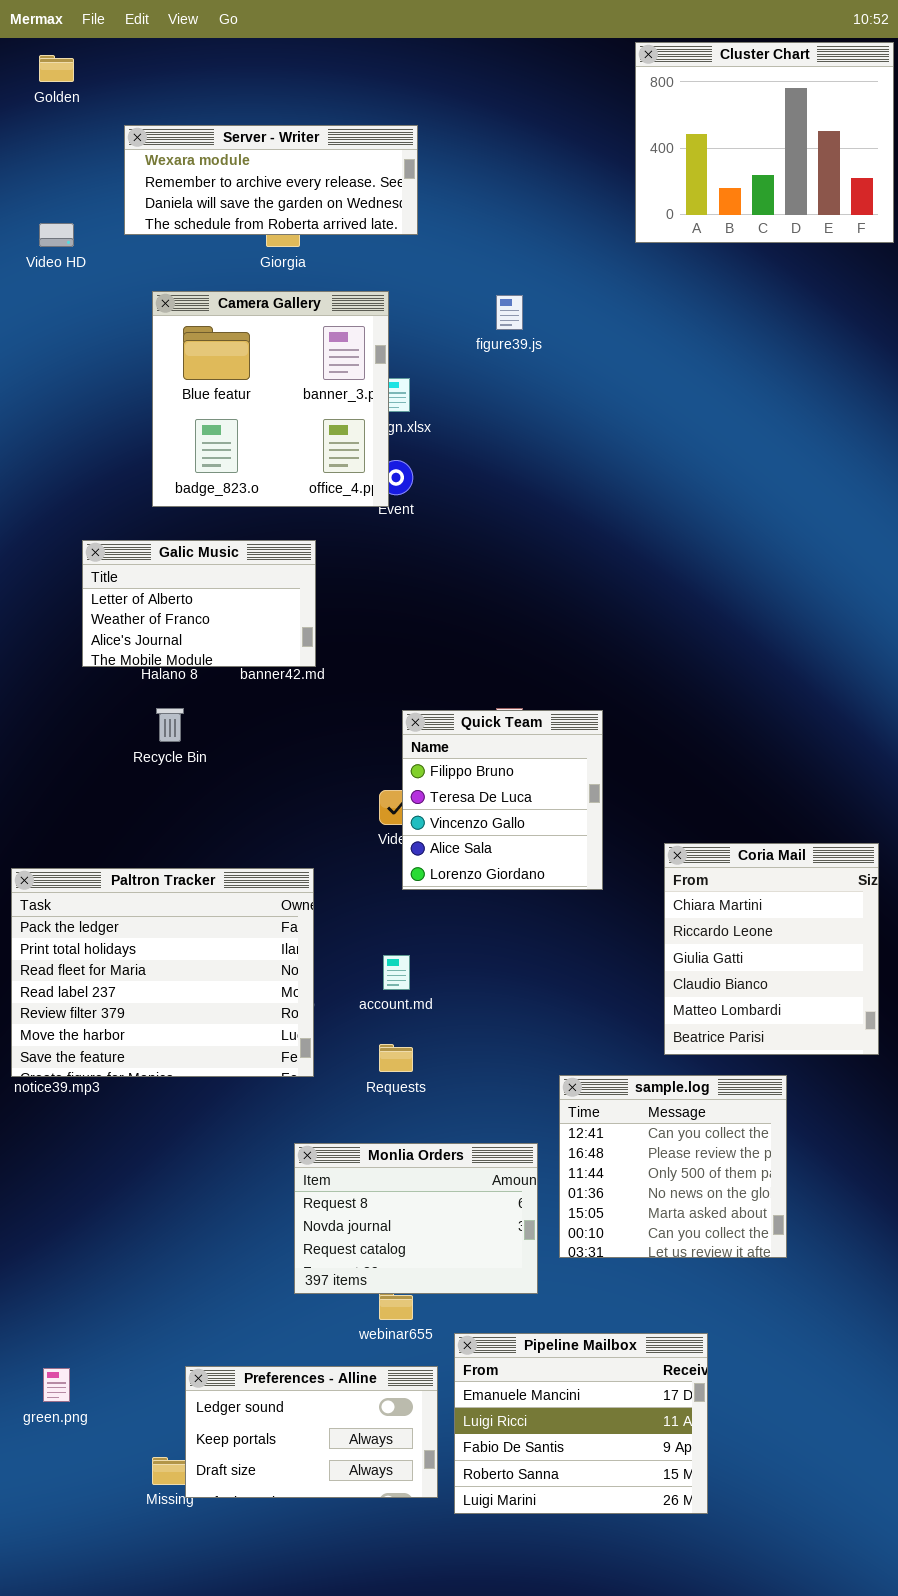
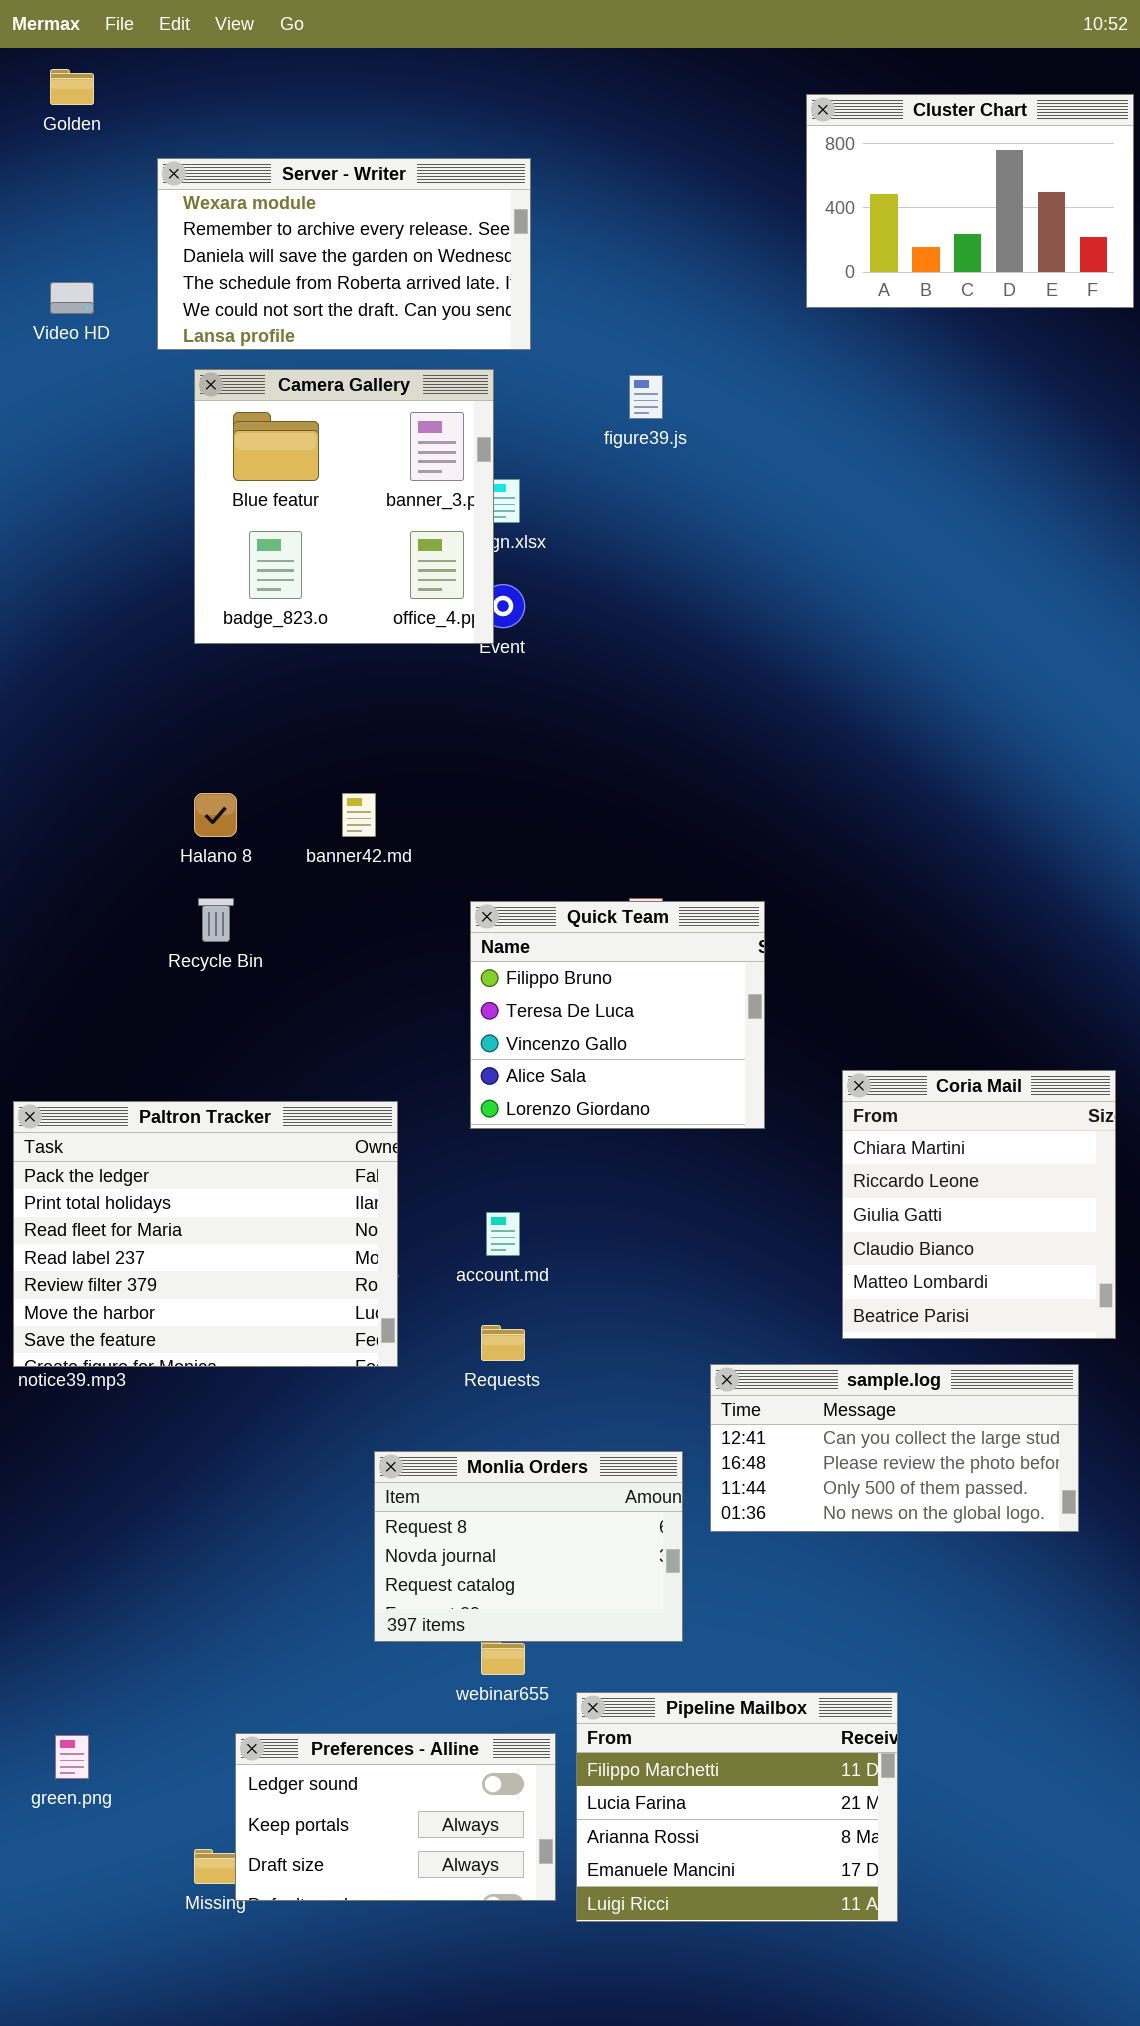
Cluster Chart: [635,42,894,243] -> [806,94,1134,308], resized
Server - Writer: [124,125,418,235] -> [157,158,531,350], resized
Galic Music: [82,540,316,667] -> none, closed
Quick Team: [402,710,603,890] -> [470,901,765,1129], resized
sample.log: [559,1075,787,1258] -> [710,1364,1079,1532], resized
Pipeline Mailbox: [454,1333,708,1514] -> [576,1692,898,1922], scrolled up 3 rows

